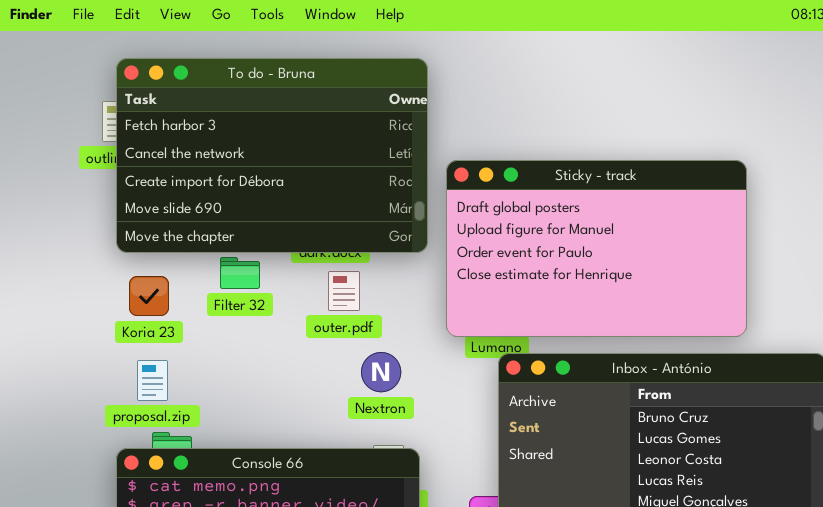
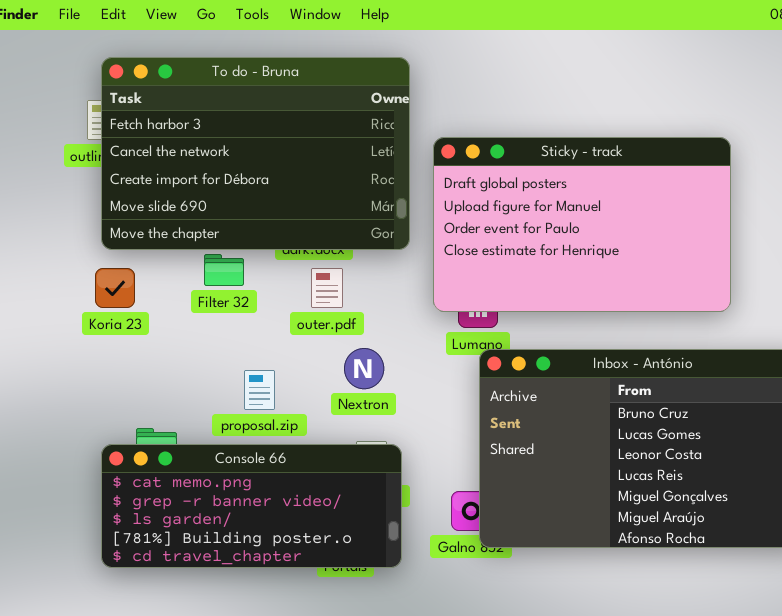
Sticky - track: [446,160,747,337] -> [433,137,731,312], moved
Koria 23: [129,276,169,316] -> [95,268,135,308], moved
proposal.zip: [137,360,168,401] -> [244,370,275,410], moved

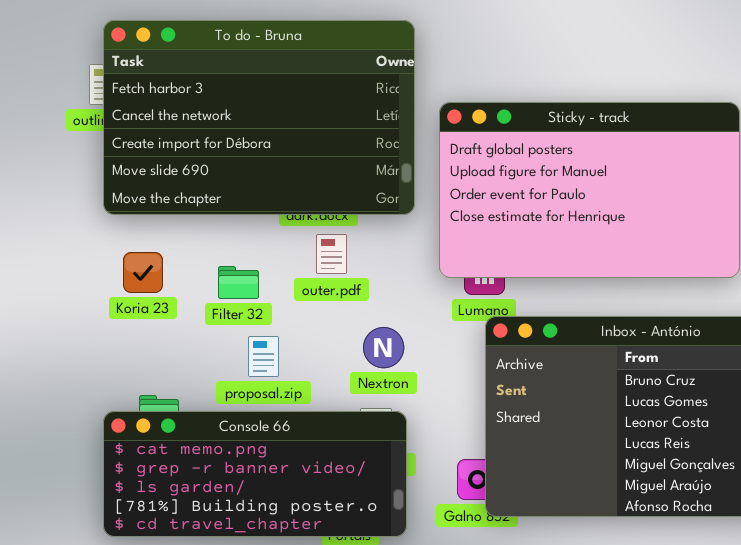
Filter 32: [204,254,244,286] -> [218,266,259,299], moved
Koria 23: [95,268,135,308] -> [123,252,163,293], moved
Nextron: [344,348,384,389] -> [363,327,404,368], moved

